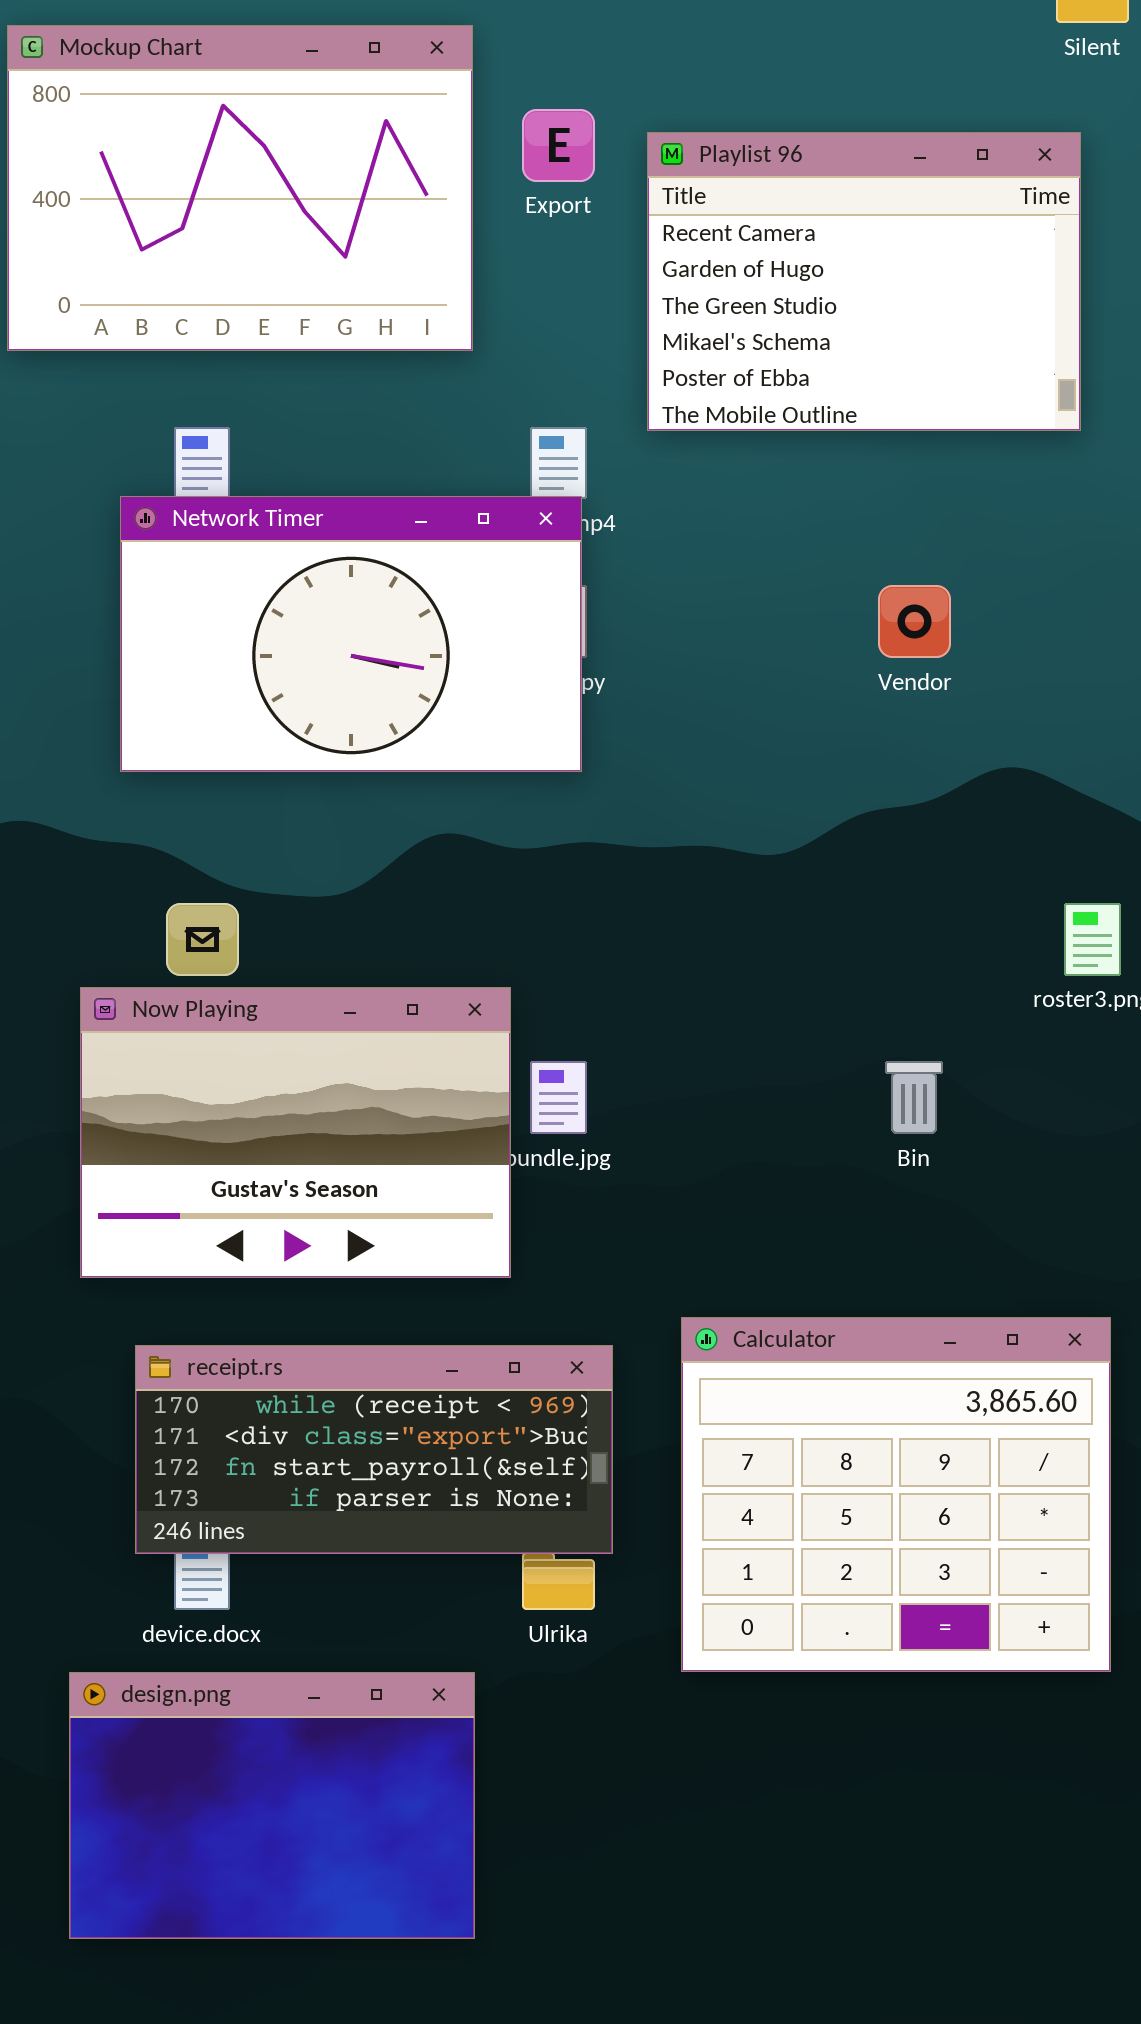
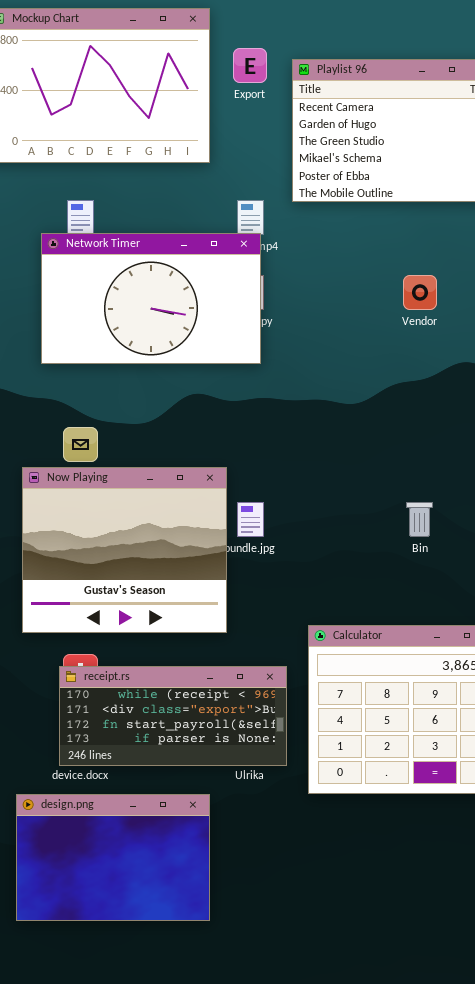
Now Playing: [80,987,511,1278] -> [22,467,227,633], resized
receipt.rs: [135,1345,613,1554] -> [59,666,287,766], moved

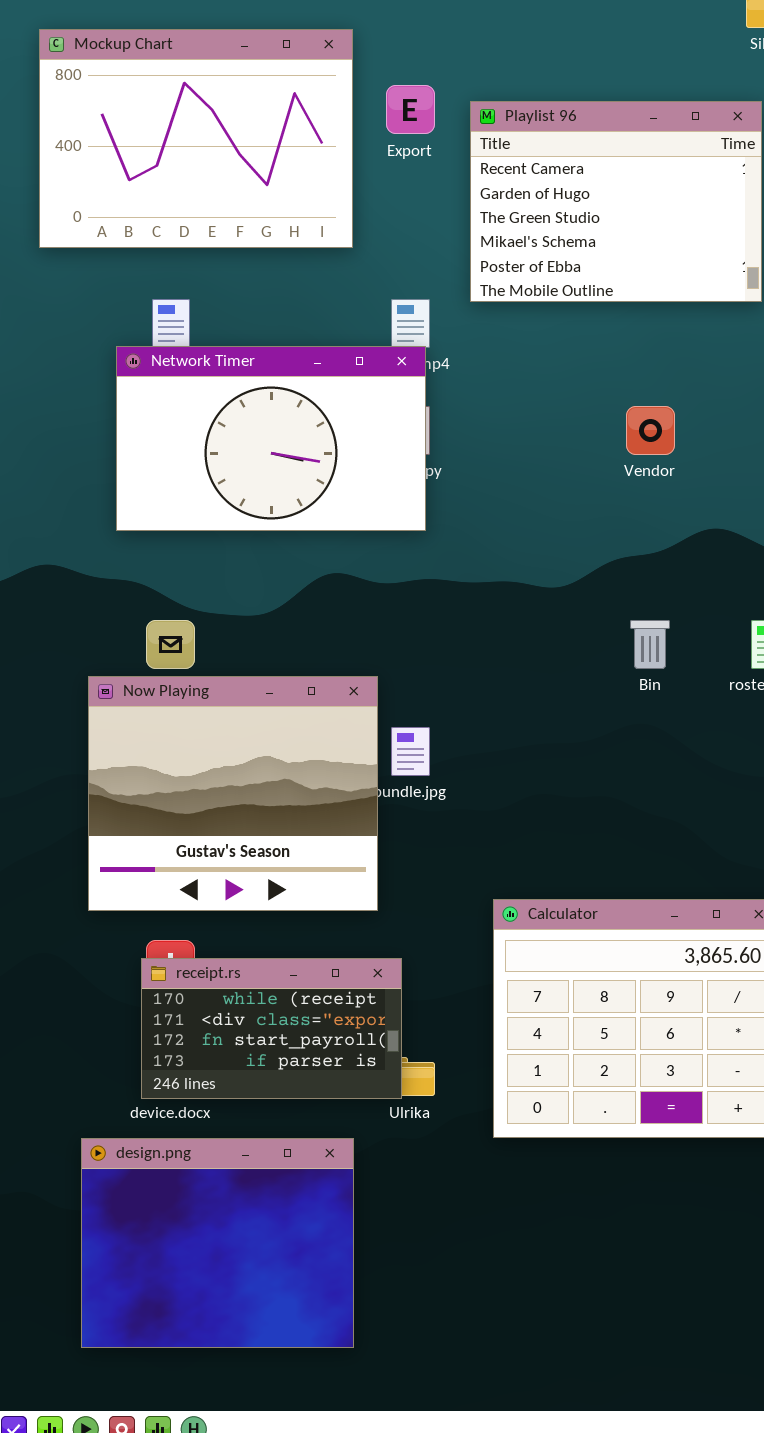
Bin: [406,502,433,537] -> [630,620,670,669], moved
receipt.rs: [59,666,287,766] -> [141,958,402,1099], resized
design.png: [16,794,210,921] -> [81,1138,354,1348], resized

